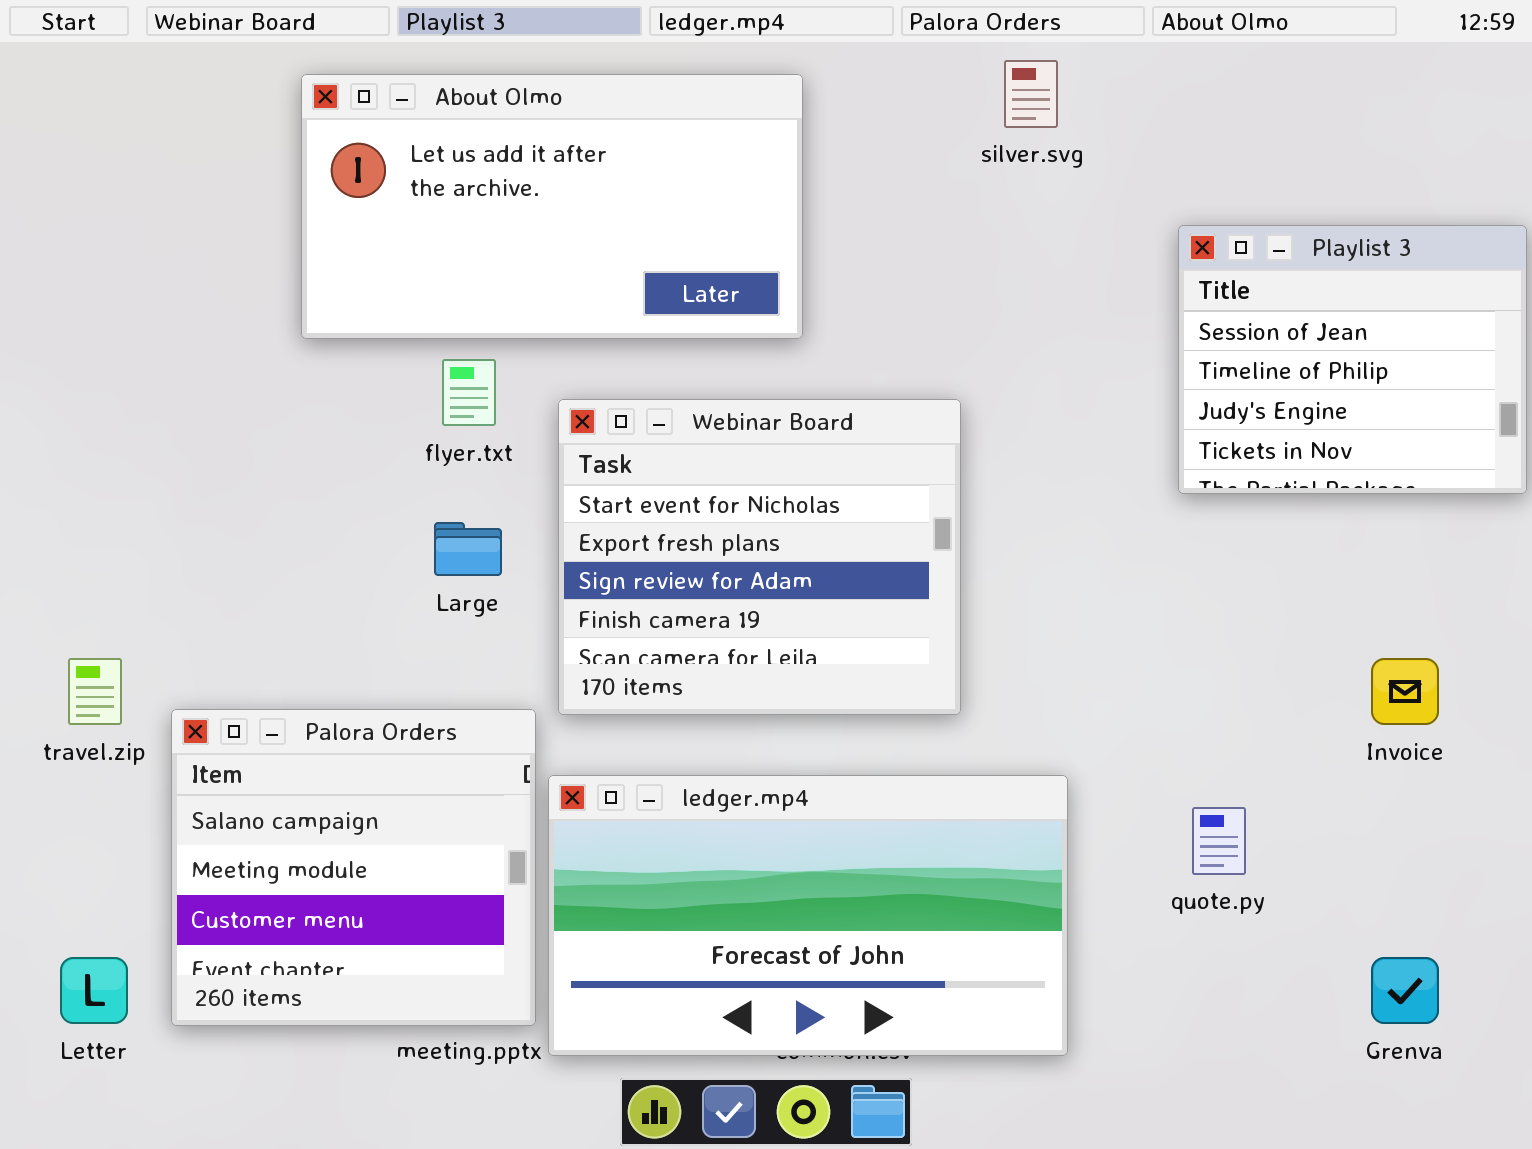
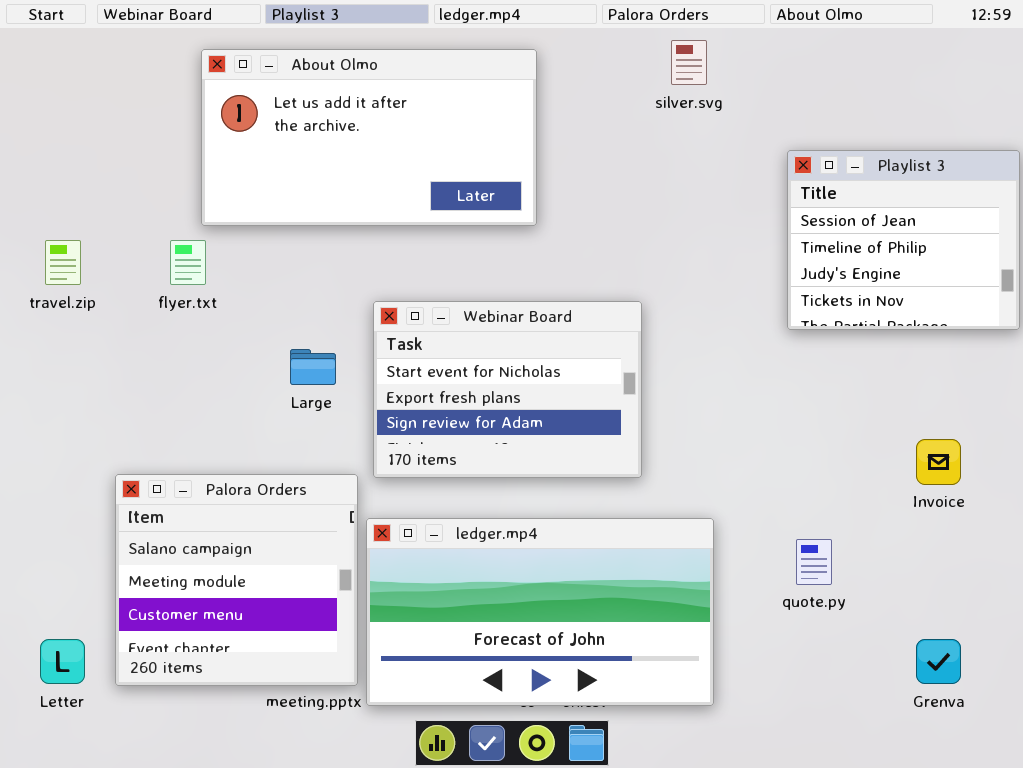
flyer.txt: [442,359,496,426] -> [170,240,206,285], moved
Webinar Board: [558,399,961,715] -> [373,301,642,478], resized
travel.zip: [68,658,122,725] -> [45,240,81,285], moved

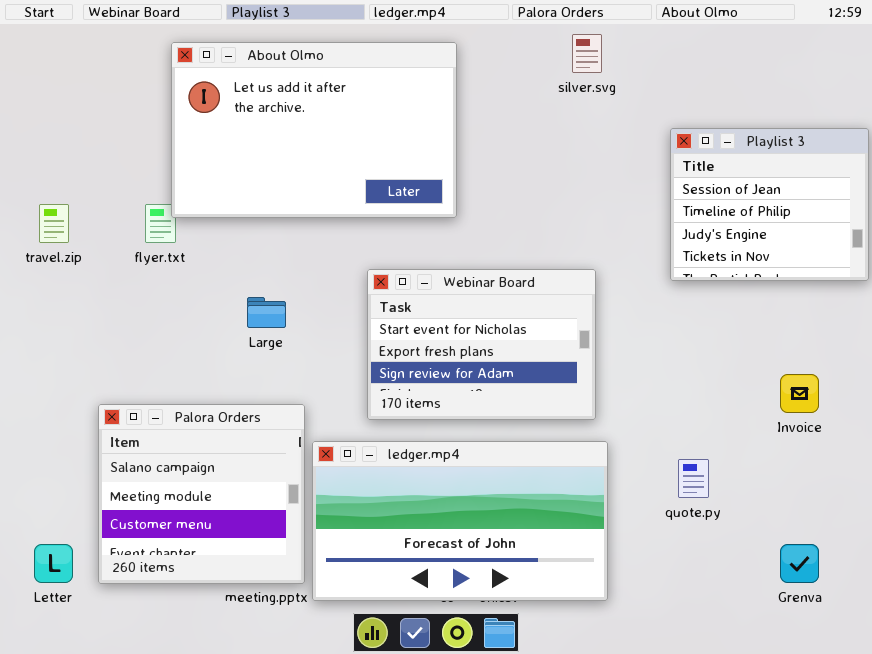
About Olmo: [201,49,537,226] -> [171,42,457,218], resized
Webinar Board: [373,301,642,478] -> [367,269,596,420], moved

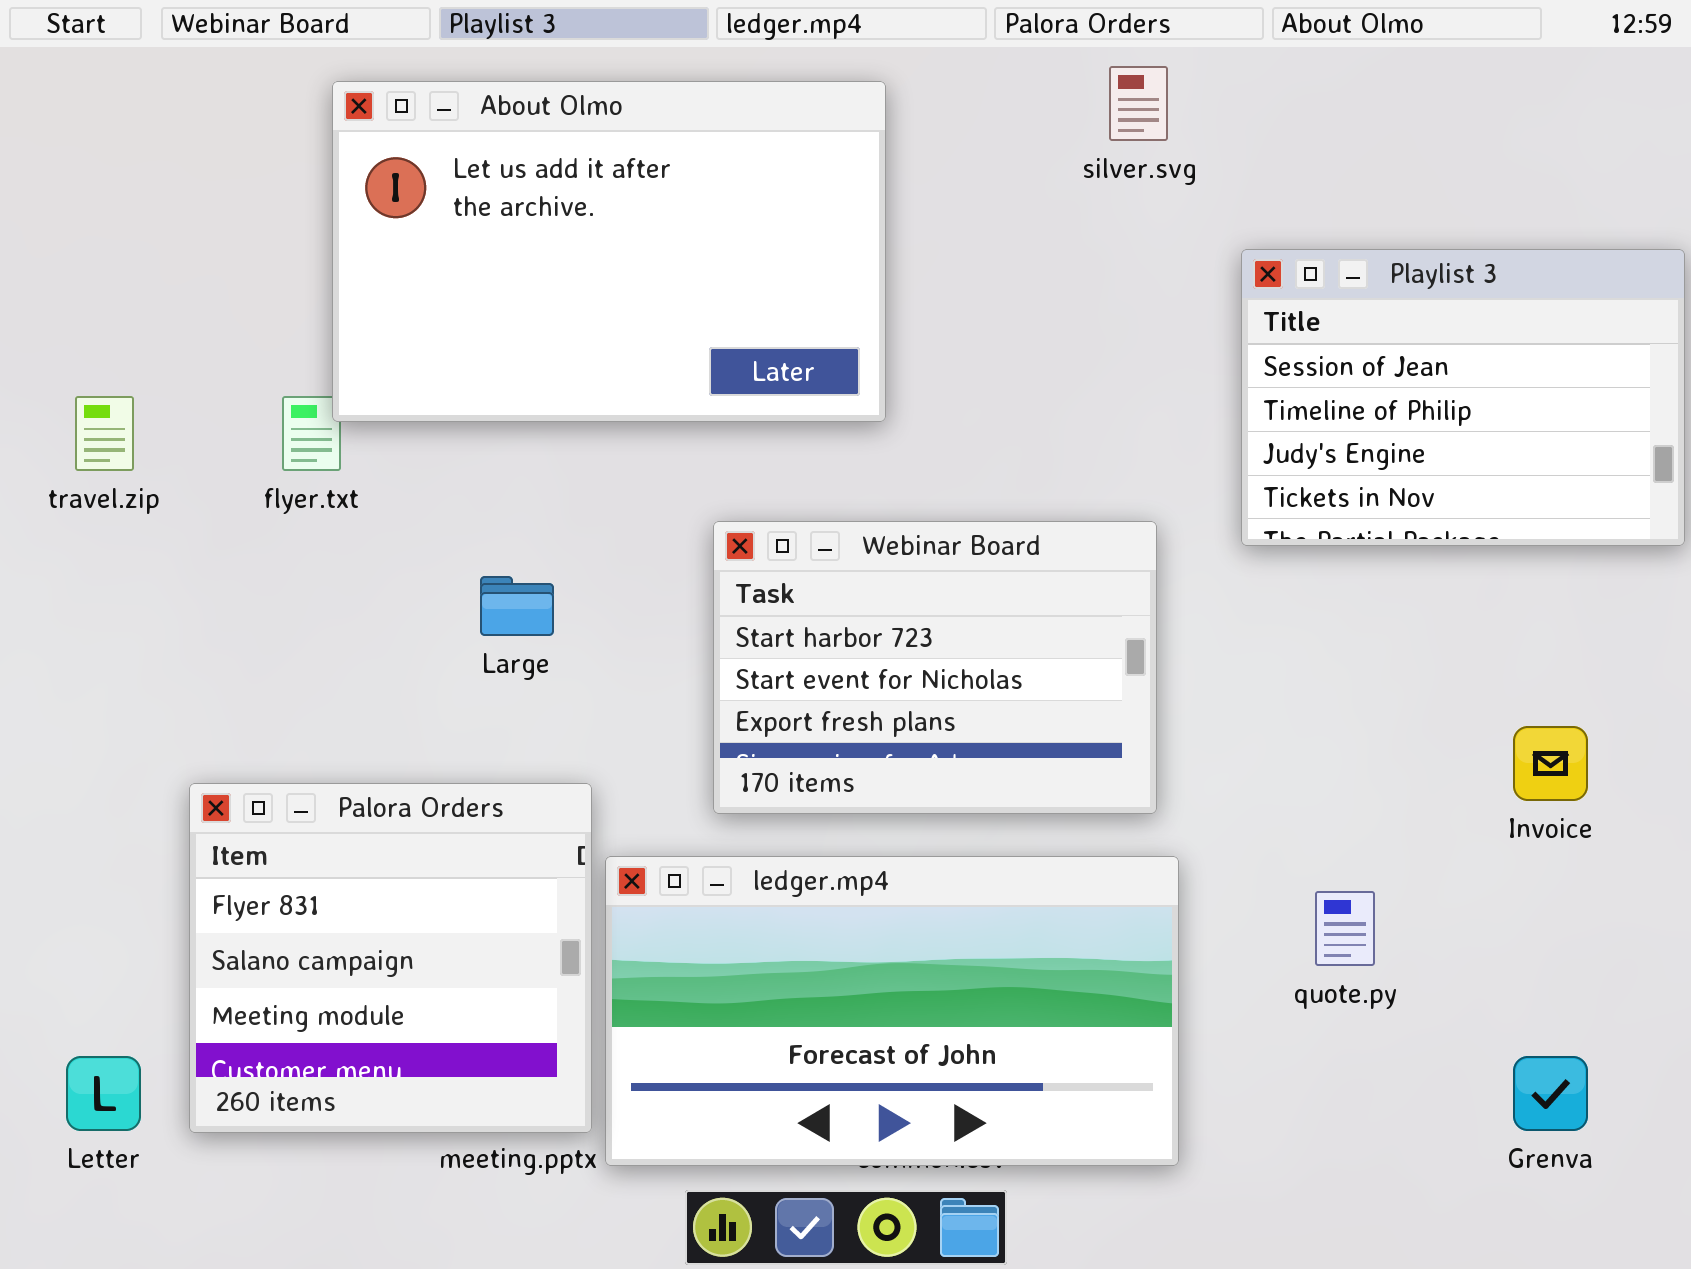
Playlist 3: [670,128,869,281] -> [1241,249,1685,546], resized
Webinar Board: [367,269,596,420] -> [713,521,1157,814], scrolled up 1 row
Palora Orders: [98,404,305,584] -> [189,783,592,1133], scrolled up 1 row

